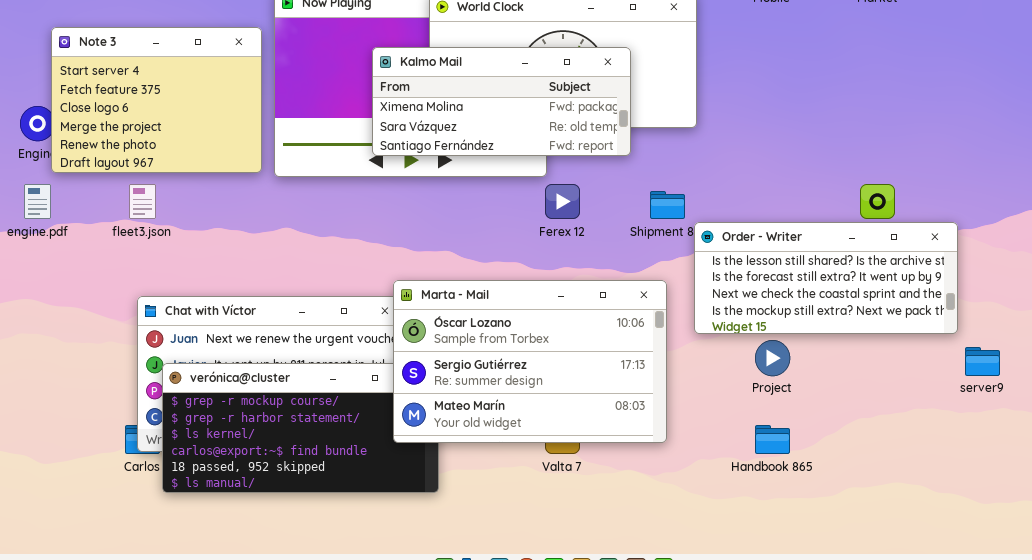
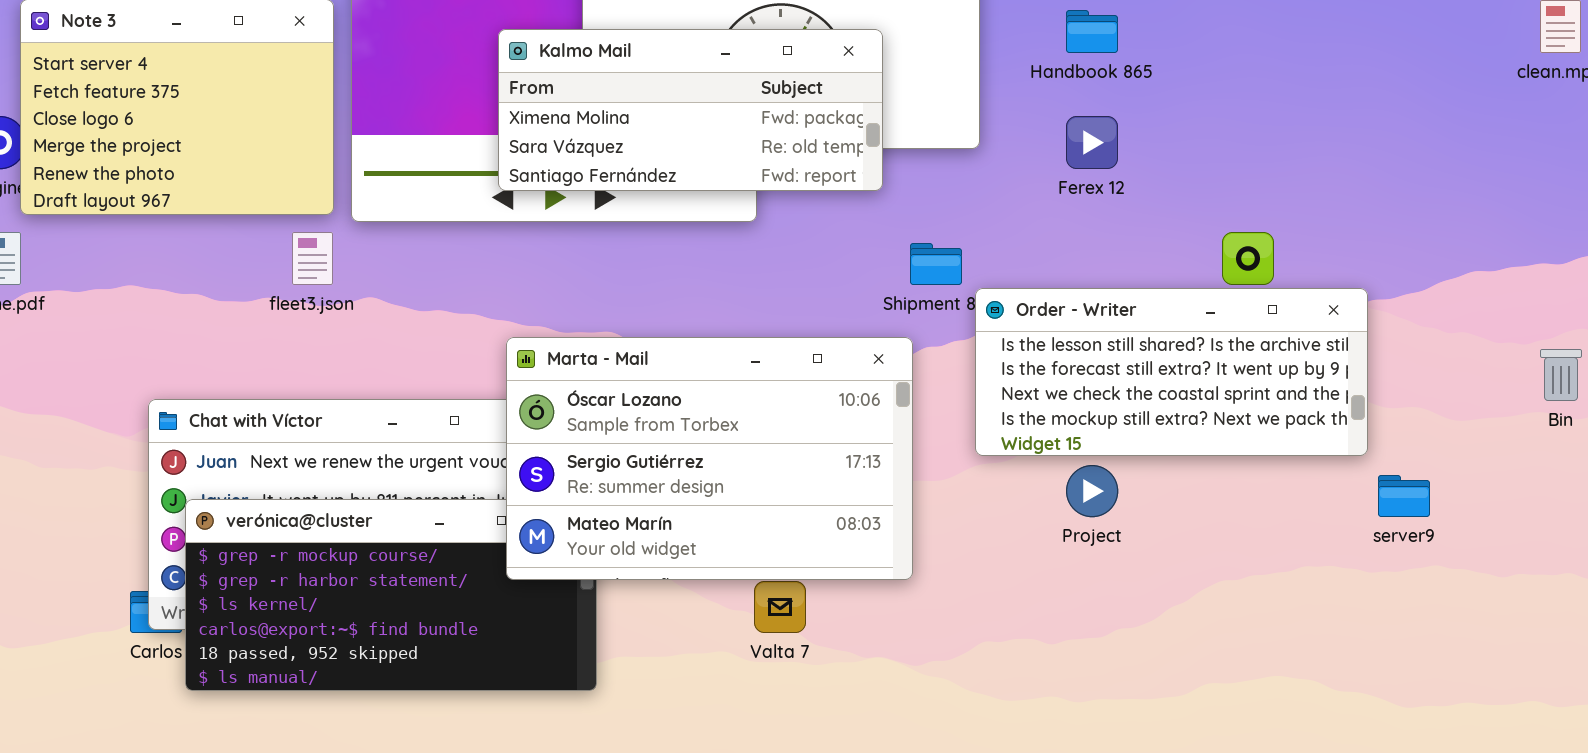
fleet3.json: [129,184,156,219] -> [292,232,333,285], moved
Ferex 12: [545,184,580,219] -> [1066,116,1118,169], moved
Marta - Mail: [393,280,667,443] -> [506,337,913,580], moved
Handbook 865: [755,425,790,454] -> [1066,10,1118,53], moved

